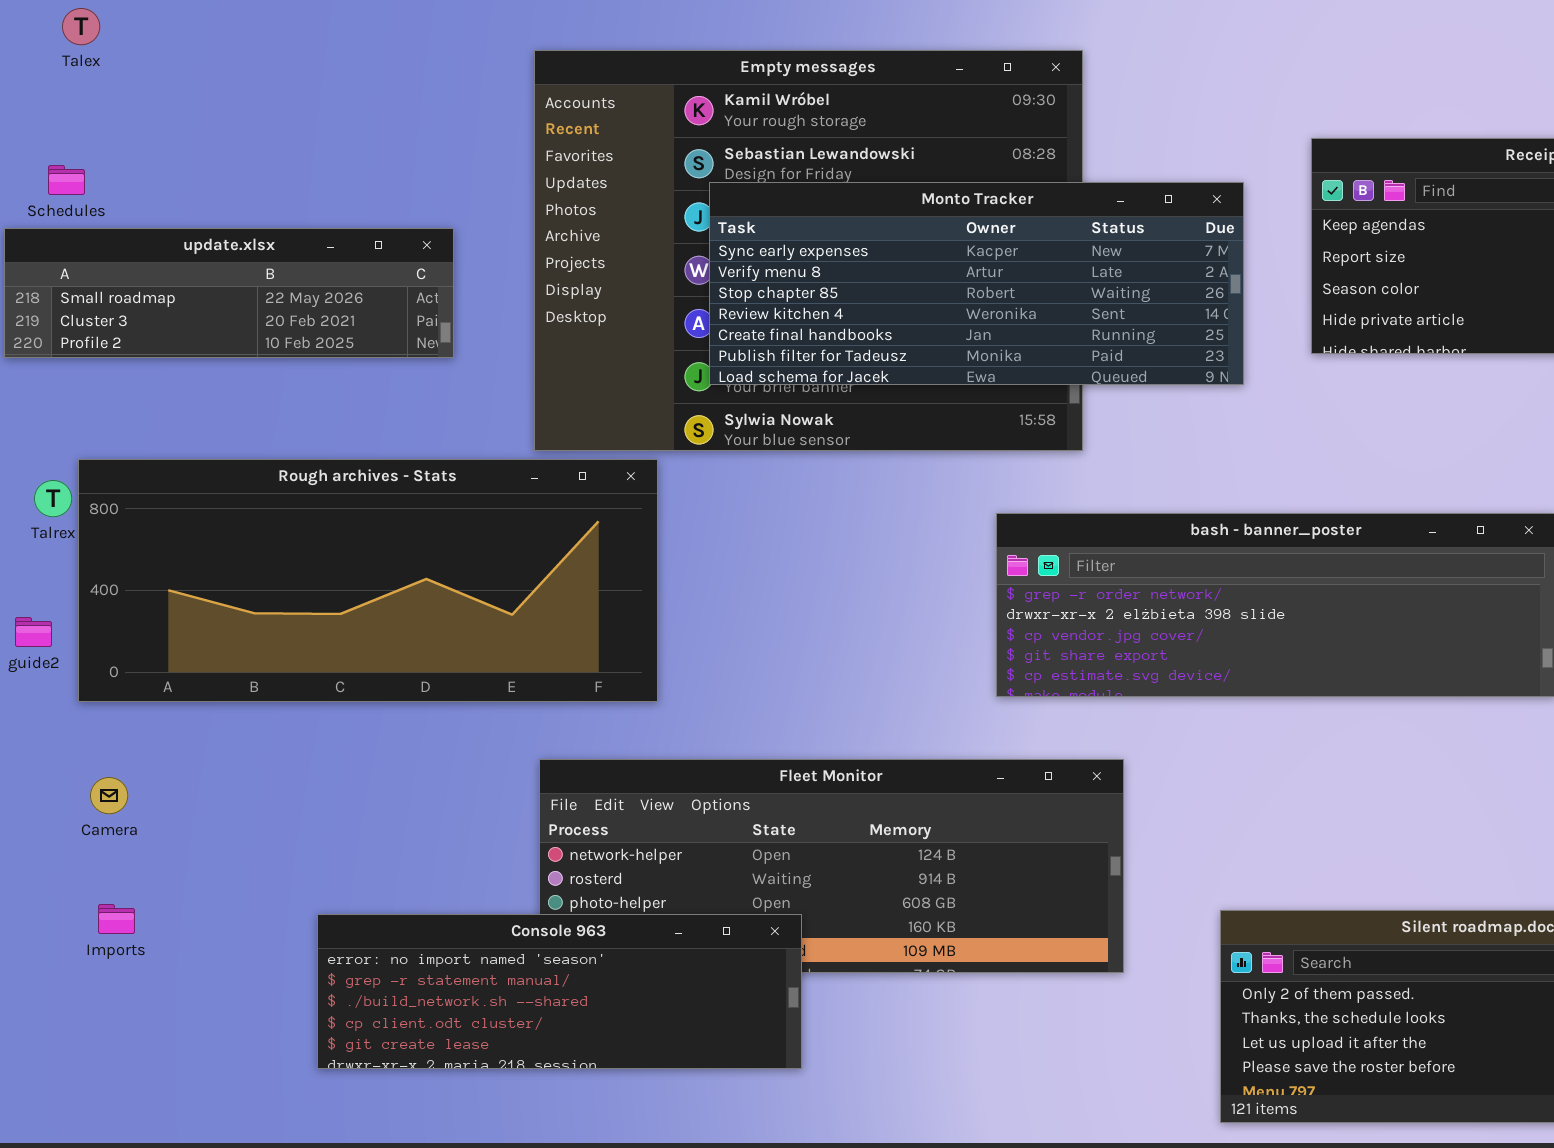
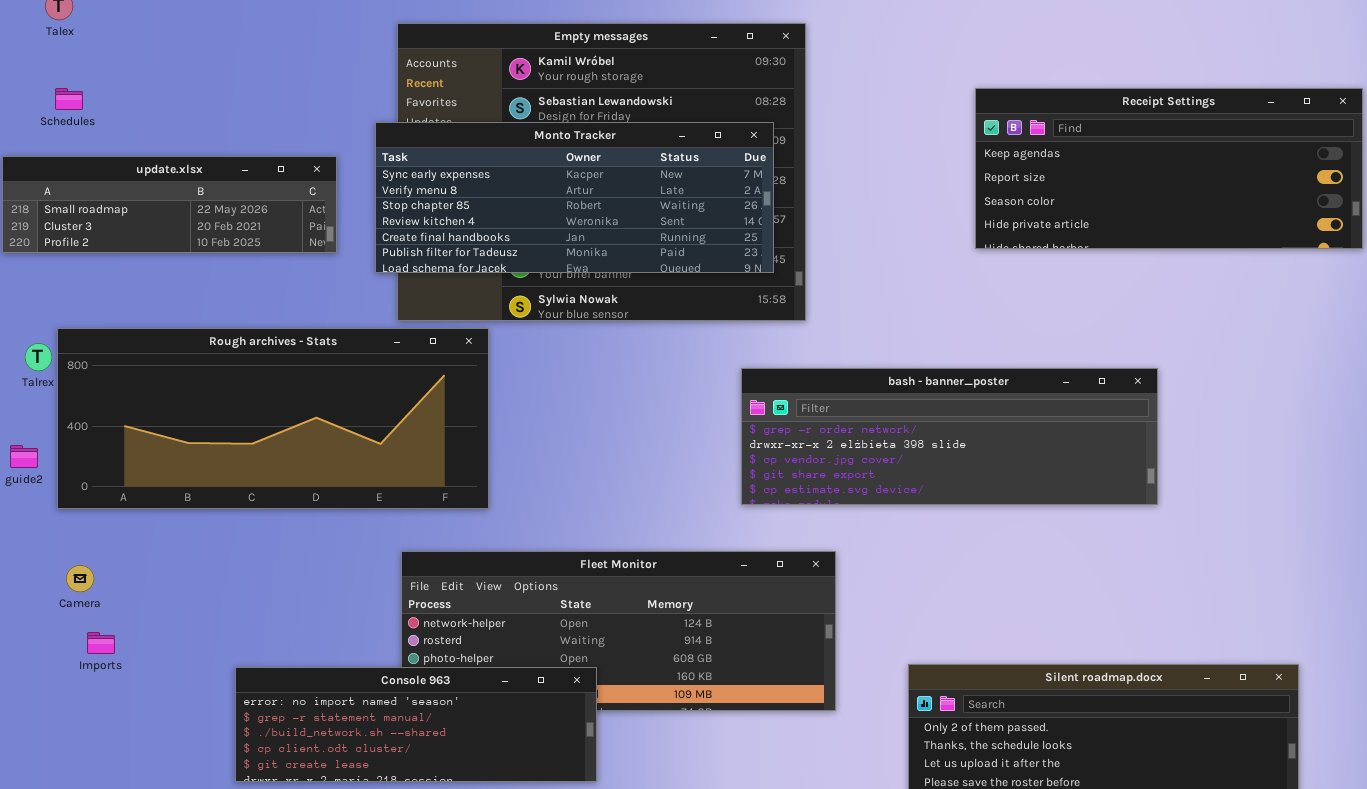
Schedules: [48,165,85,195] -> [55,88,83,110], moved
Monto Tracker: [709,182,1244,385] -> [375,122,774,273], moved
Imports: [98,904,135,934] -> [87,632,115,654], moved

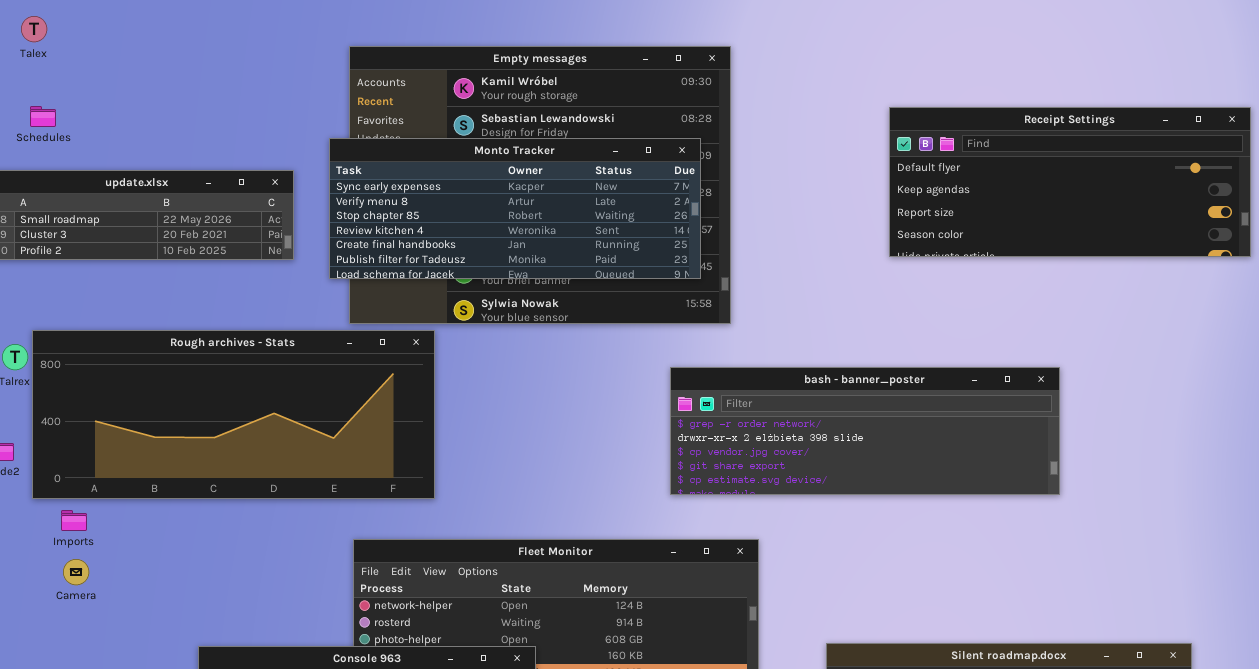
Receipt Settings: [975,88,1363,249] -> [889,107,1251,257], scrolled up 1 row
Camera: [66,565,94,592] -> [63,559,89,585], moved
Imports: [87,632,115,654] -> [61,510,87,531], moved

